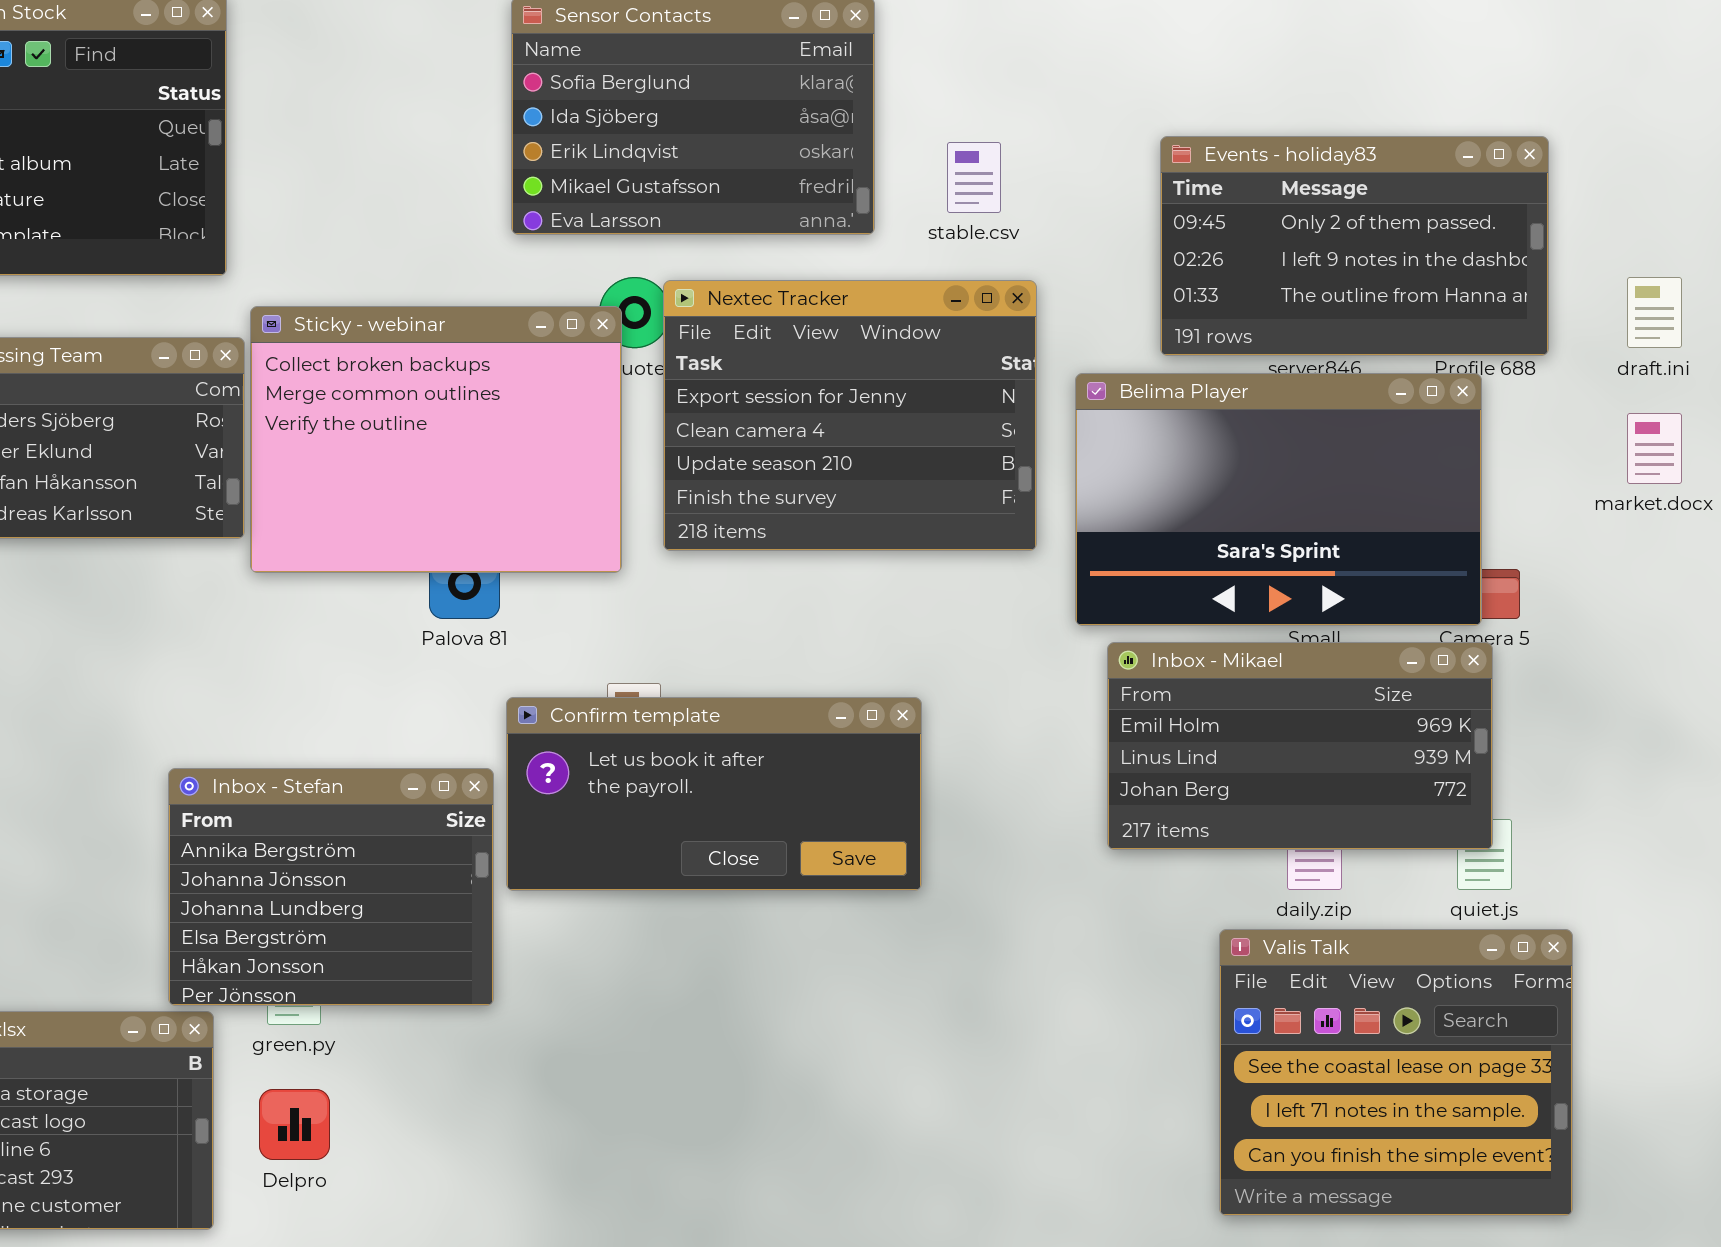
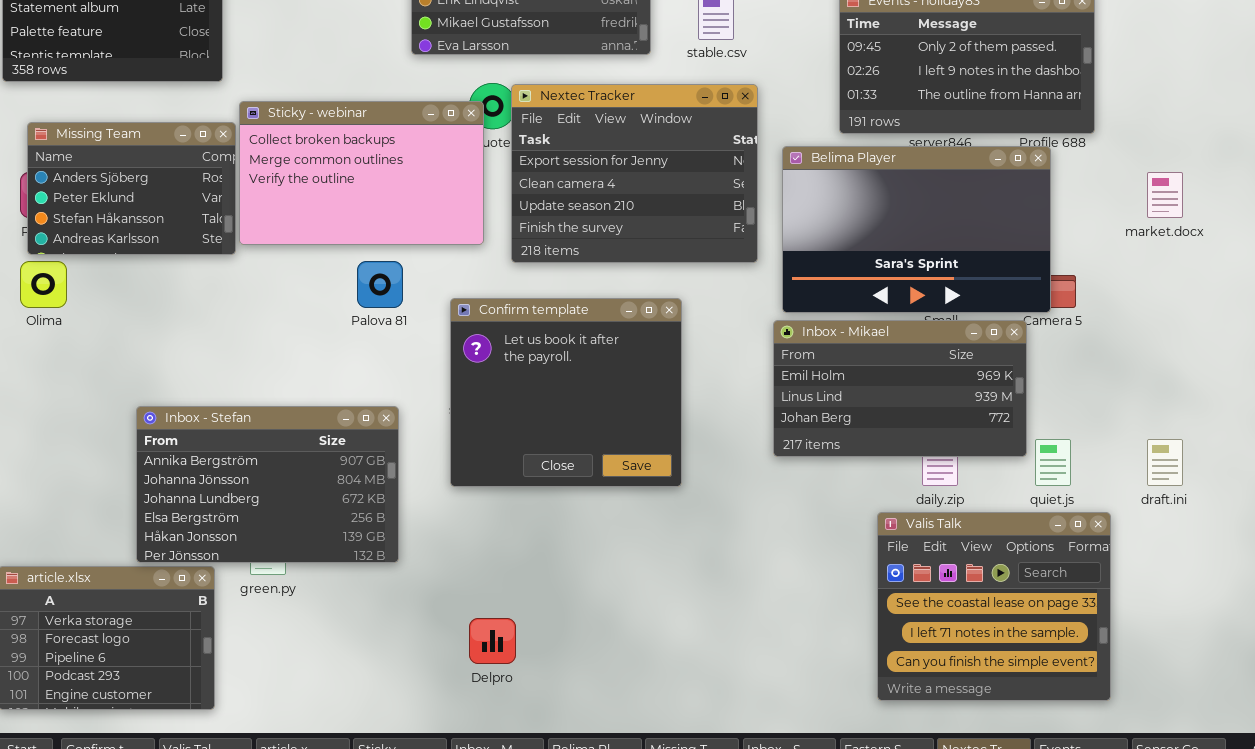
draft.ini: [1627,277,1682,348] -> [1147,439,1183,486], moved
Sticky - webinar: [250,306,622,573] -> [239,101,484,245], resized
Inbox - Mikael: [1107,642,1493,850] -> [773,320,1027,457], moved
Confirm template: [506,697,922,891] -> [450,298,682,487], resized
Inbox - Stefan: [168,768,494,1006] -> [136,406,399,563], resized
Delpro: [259,1089,330,1160] -> [469,618,516,664], moved

